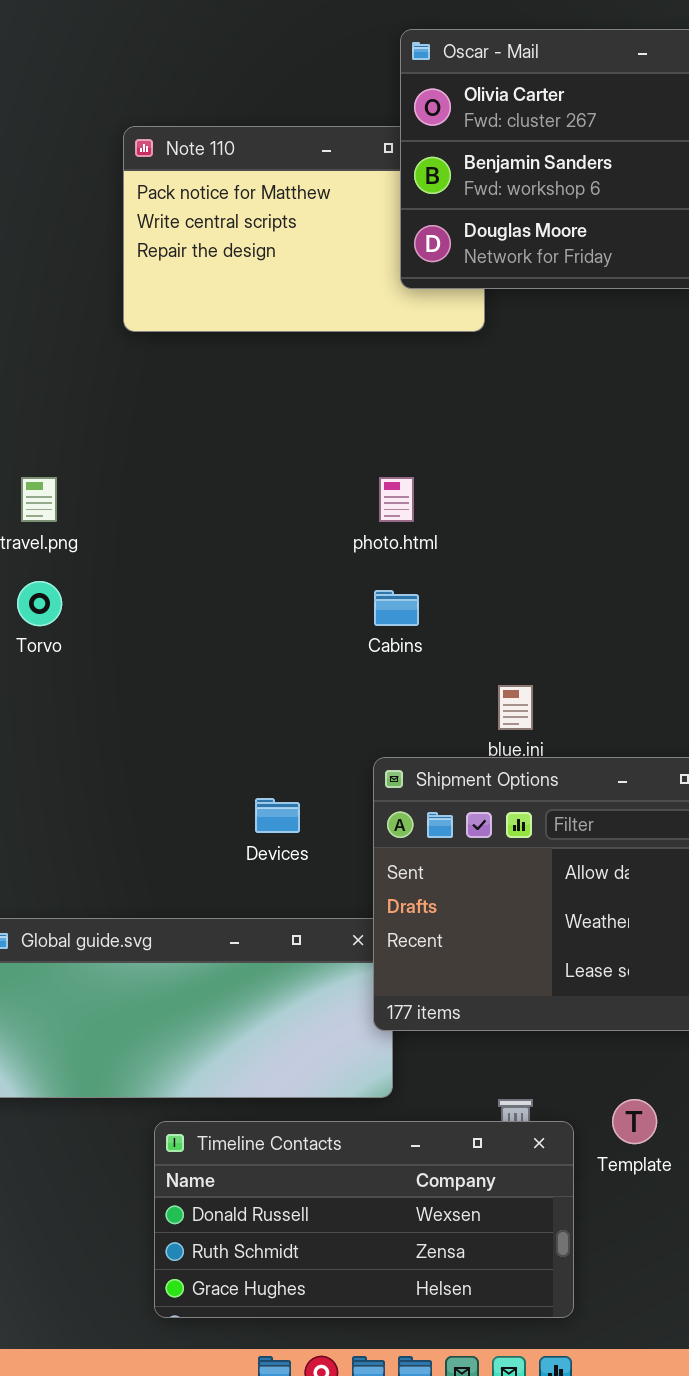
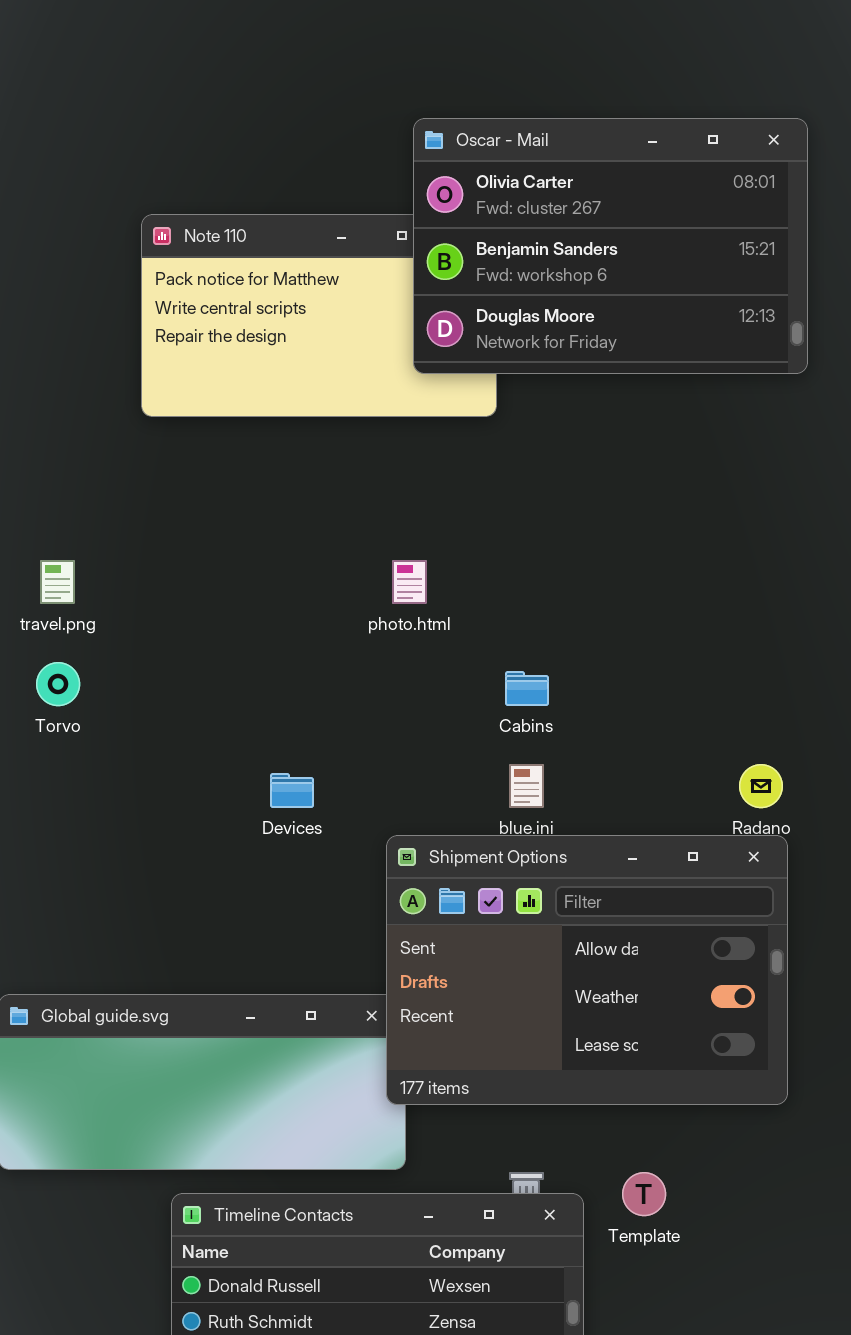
Cabins: [374,590,419,626] -> [505,671,549,706], moved
Devices: [255,798,300,833] -> [270,773,314,808], moved

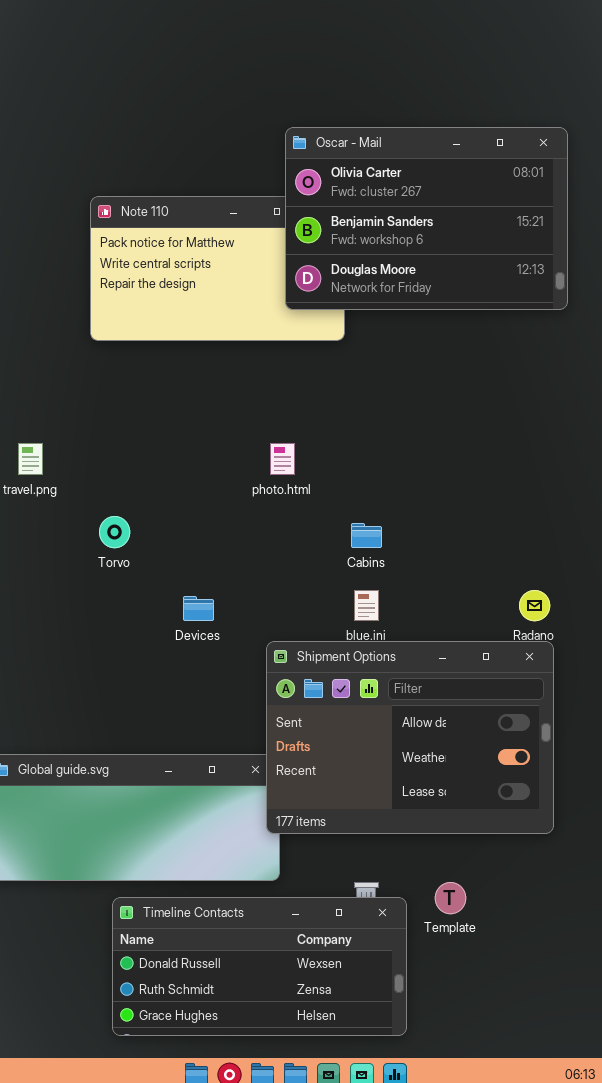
Torvo: [36,662,80,706] -> [99,516,130,548], moved

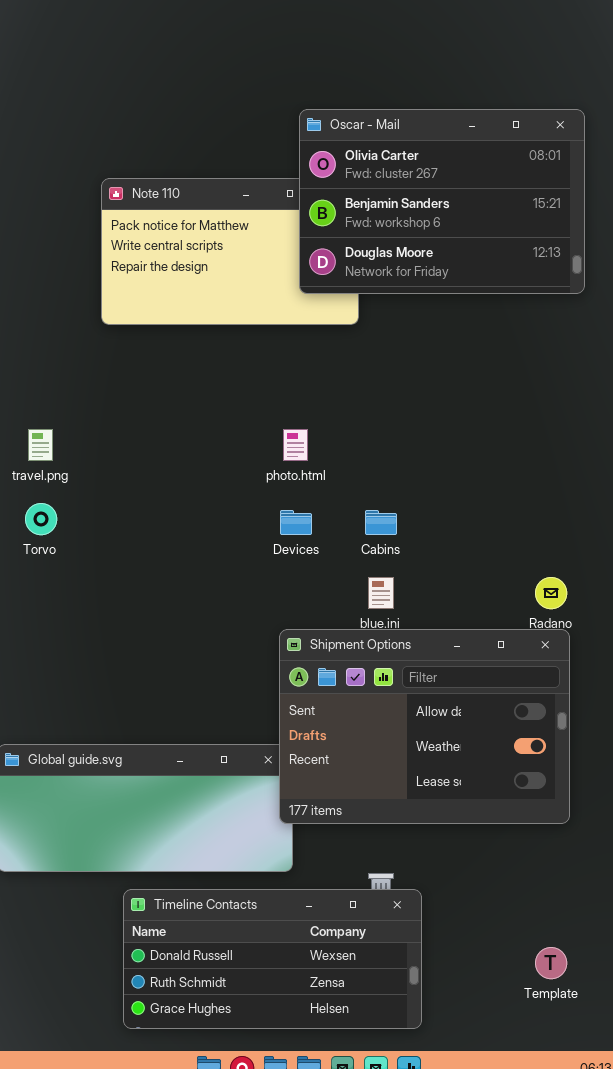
Torvo: [99,516,130,548] -> [25,503,57,535], moved
Devices: [183,596,214,621] -> [280,510,312,535], moved
Template: [435,882,466,914] -> [535,947,567,979], moved

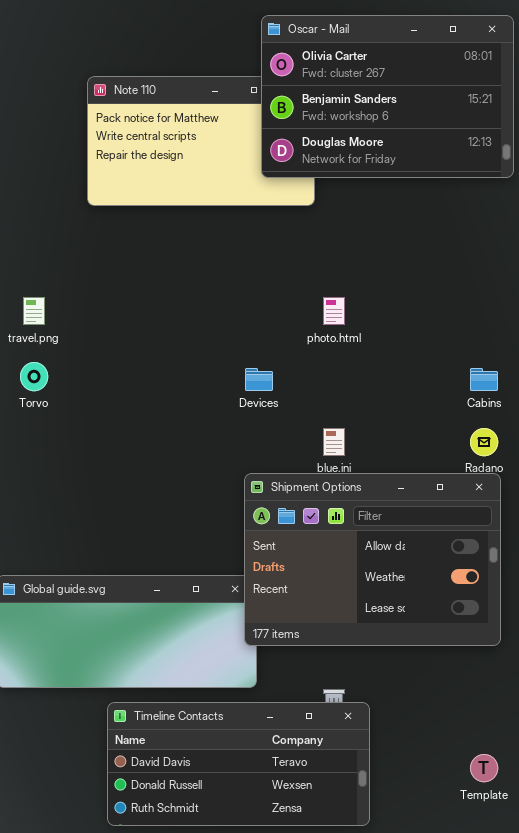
photo.html: [283,429,308,461] -> [323,297,345,325], moved
Cabins: [365,510,397,535] -> [470,368,498,391], moved
Timeline Contacts: [123,889,422,1029] -> [107,702,370,826], scrolled up 1 row

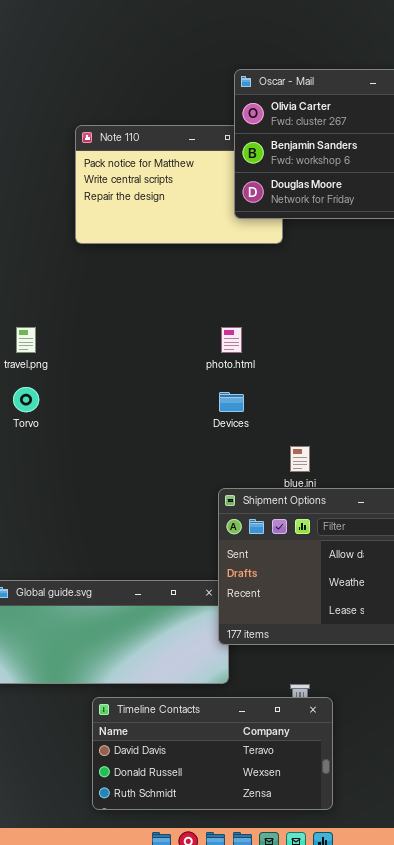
photo.html: [323,297,345,325] -> [221,327,242,353], moved

